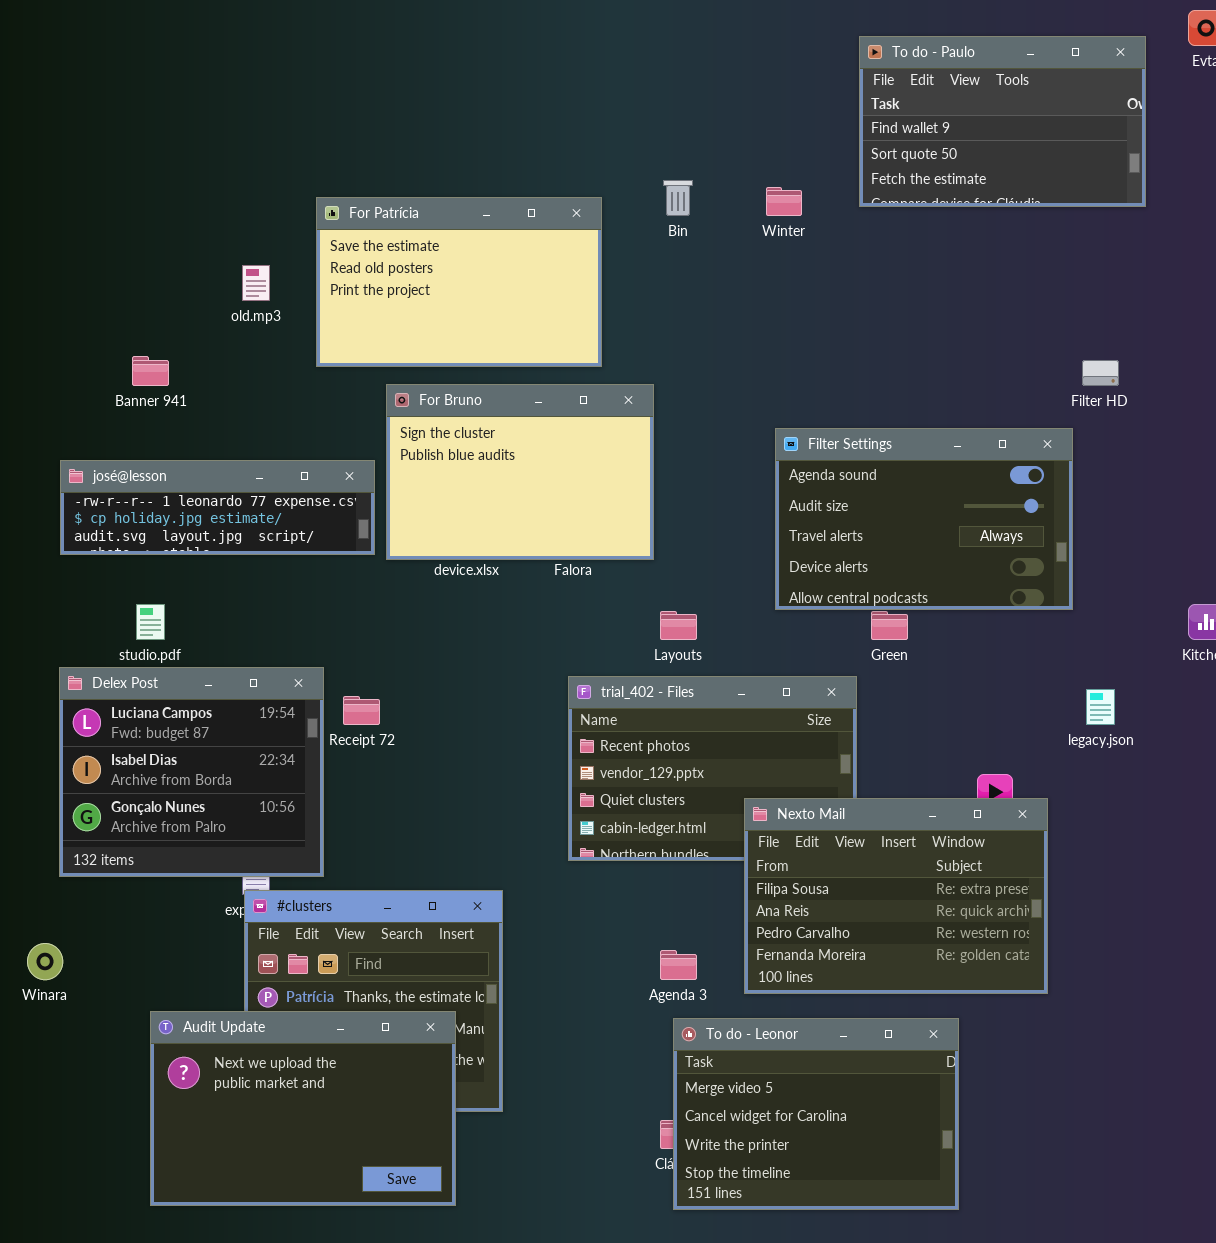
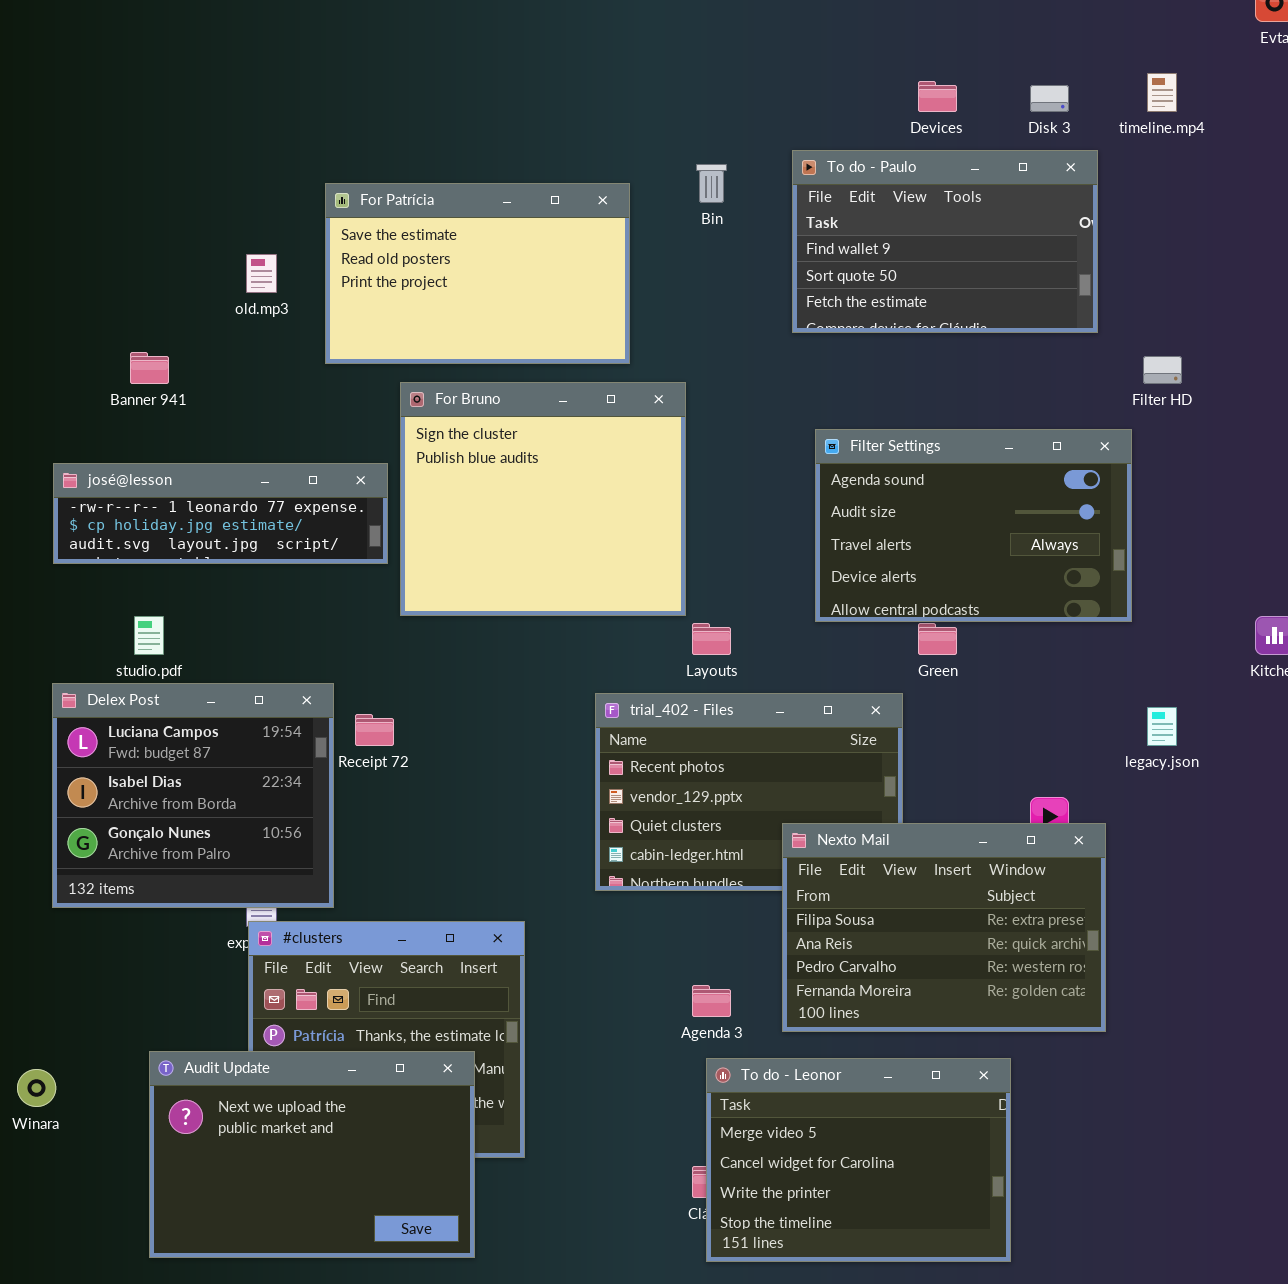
To do - Paulo: [859,36,1146,207] -> [792,150,1098,333], moved
For Bruno: [386,384,654,560] -> [400,382,686,616], resized
Winara: [27,943,63,980] -> [17,1069,56,1107], moved

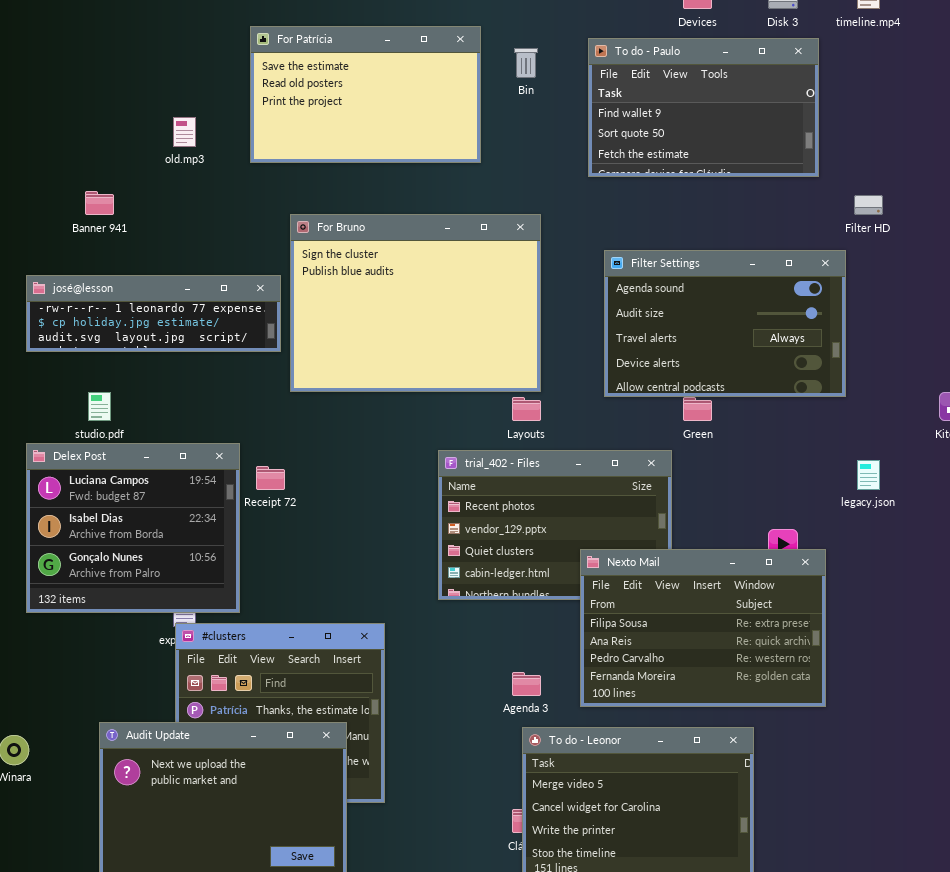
For Patrícia: [325,183,630,364] -> [250,26,481,163], moved
For Bruno: [400,382,686,616] -> [290,214,541,392], resized

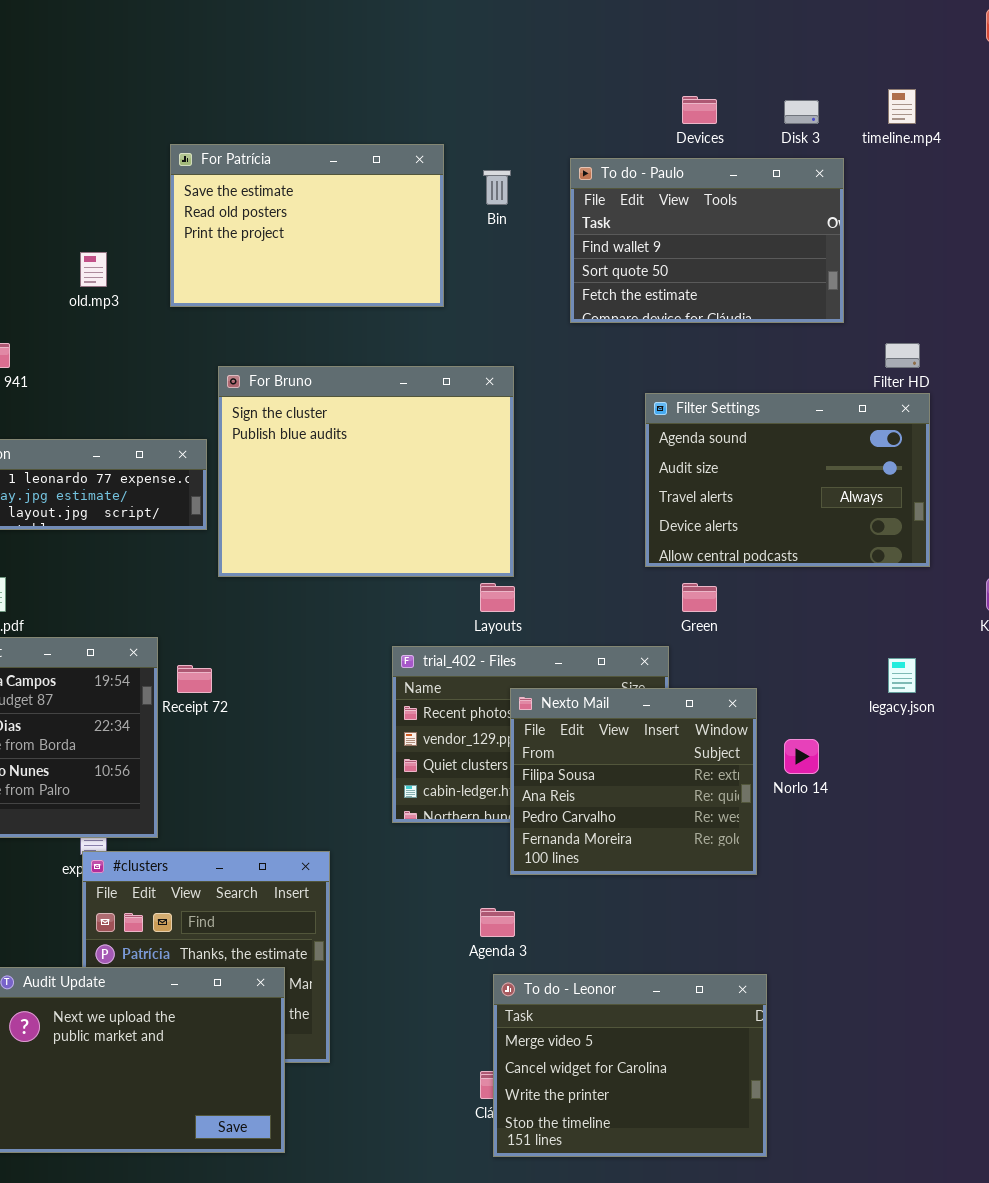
Filter Settings: [604,250,846,397] -> [645,393,930,567], moved
Nexto Mail: [580,549,826,707] -> [510,688,757,875], moved, resized

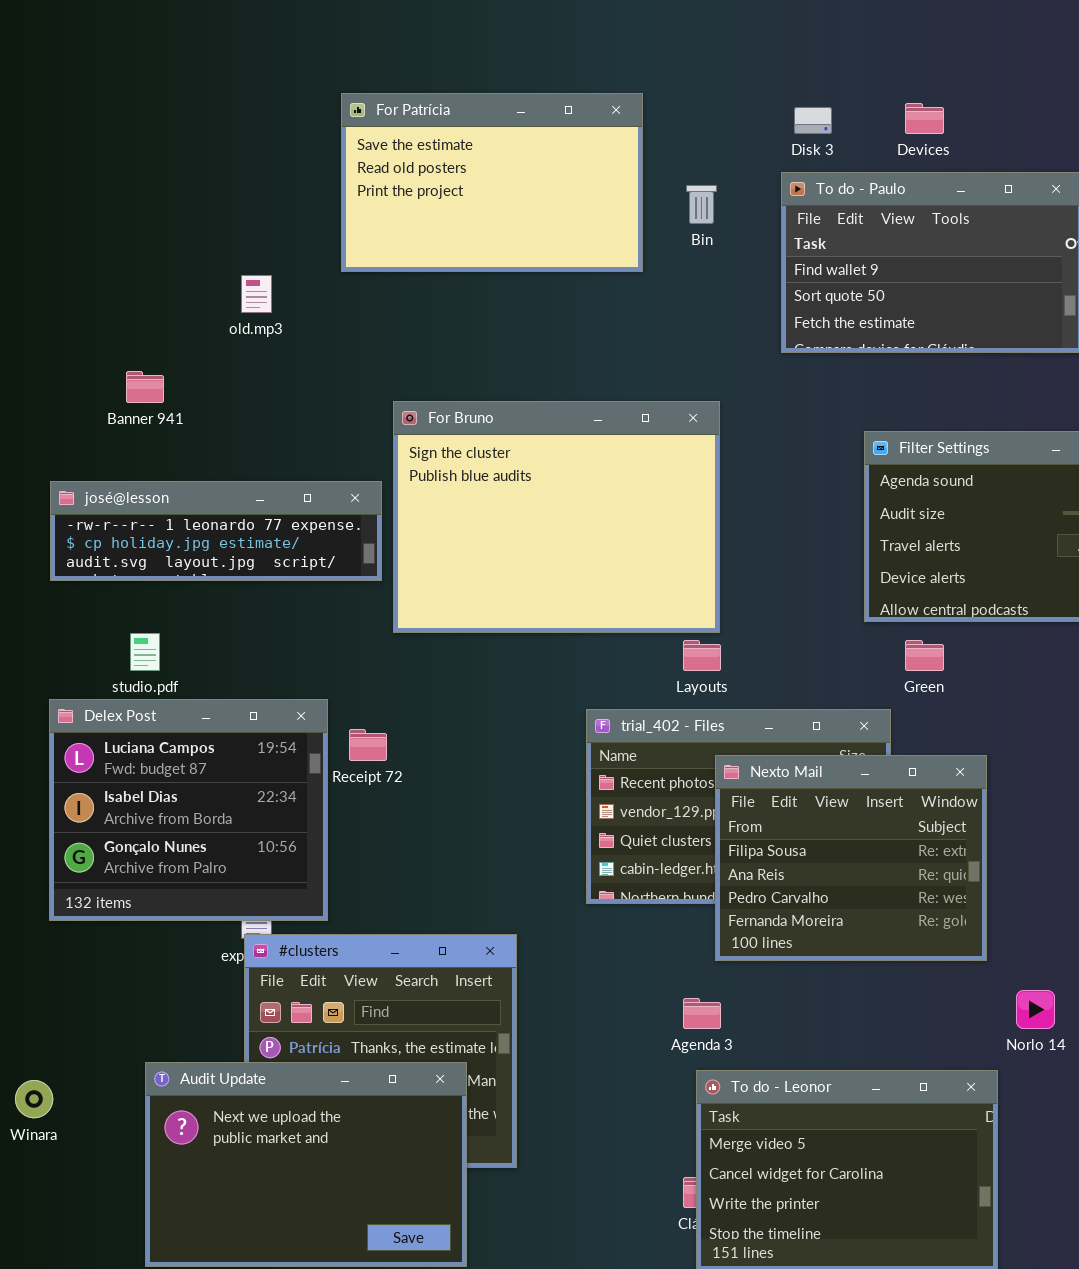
Disk 3: [784,100,819,124] -> [794,107,832,134], moved
For Patrícia: [170,144,444,307] -> [341,93,643,272], moved
Norlo 14: [784,739,819,774] -> [1016,990,1055,1029], moved

